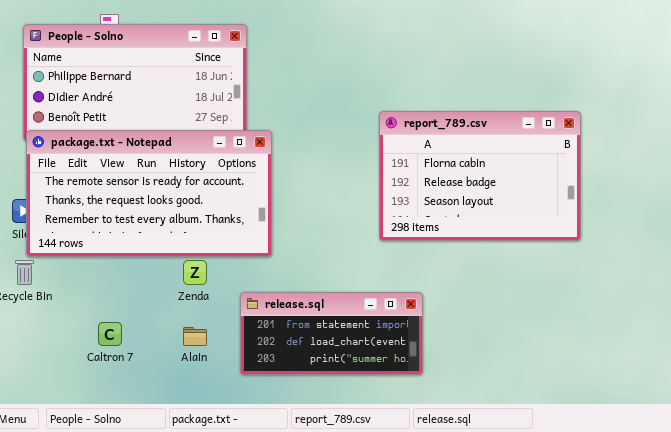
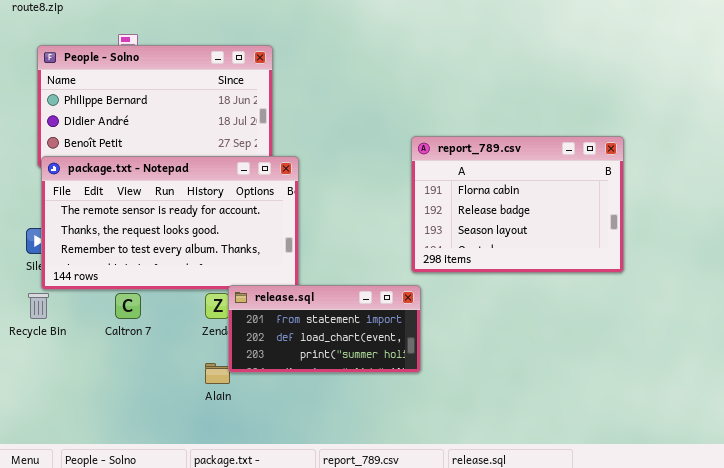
release.sql: [240,292,423,375] -> [228,285,421,373], moved
Caltron 7: [98,322,122,346] -> [115,293,141,319], moved

